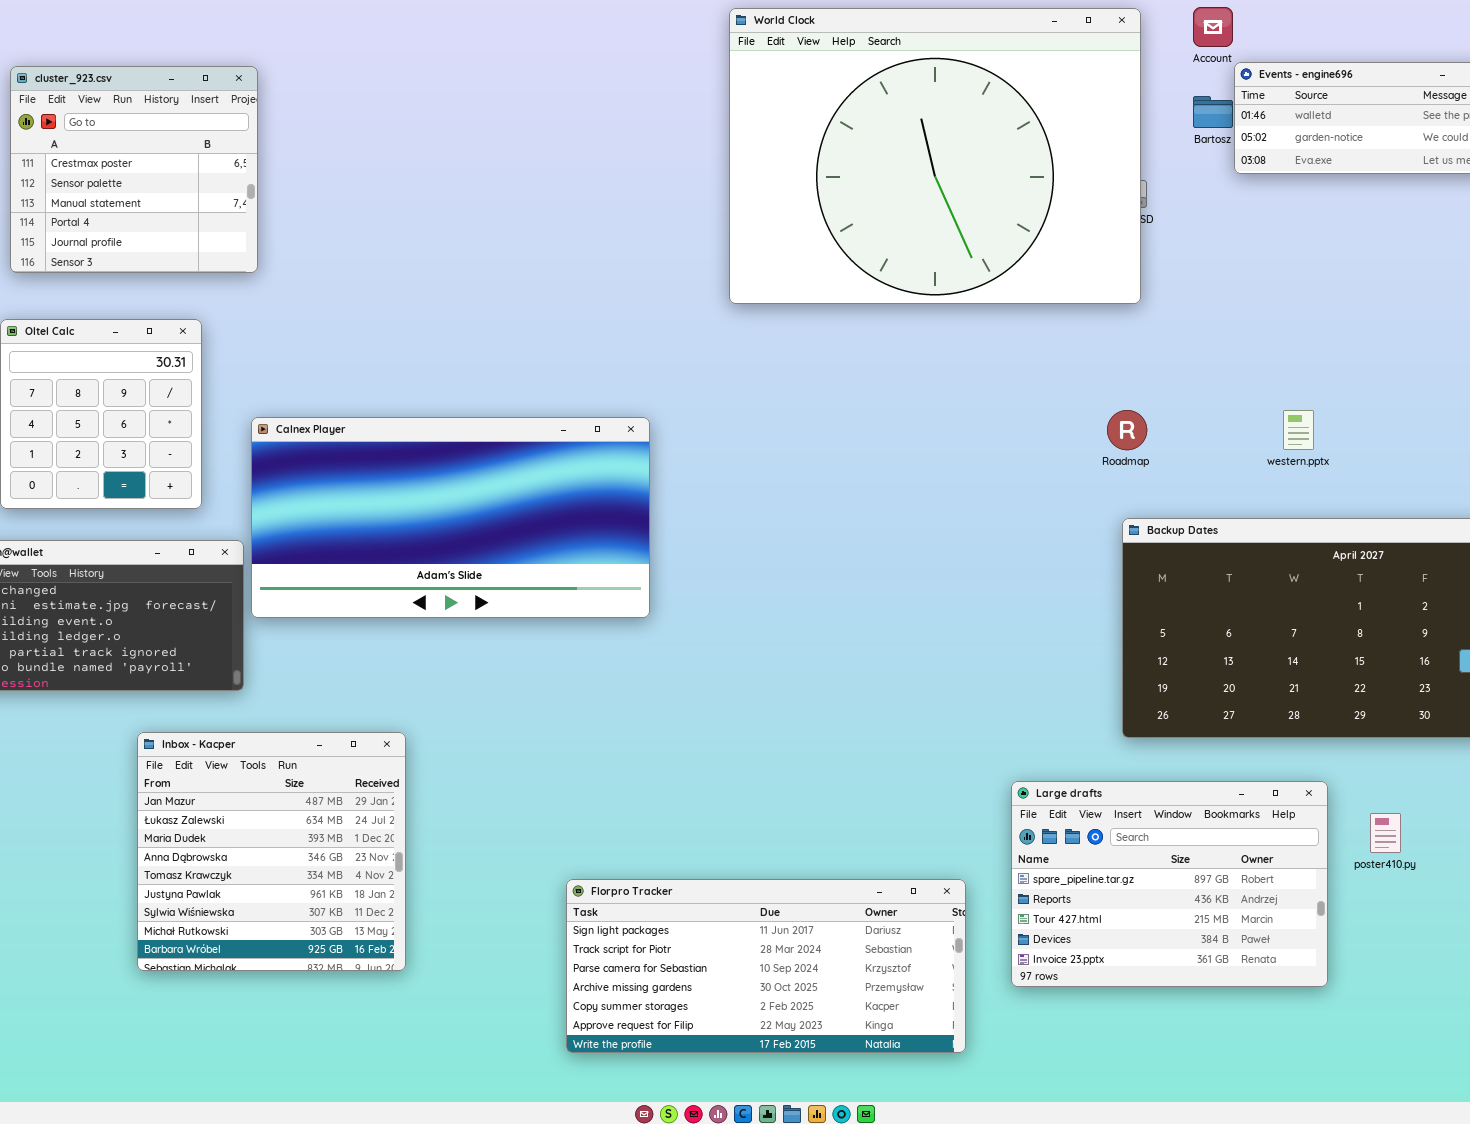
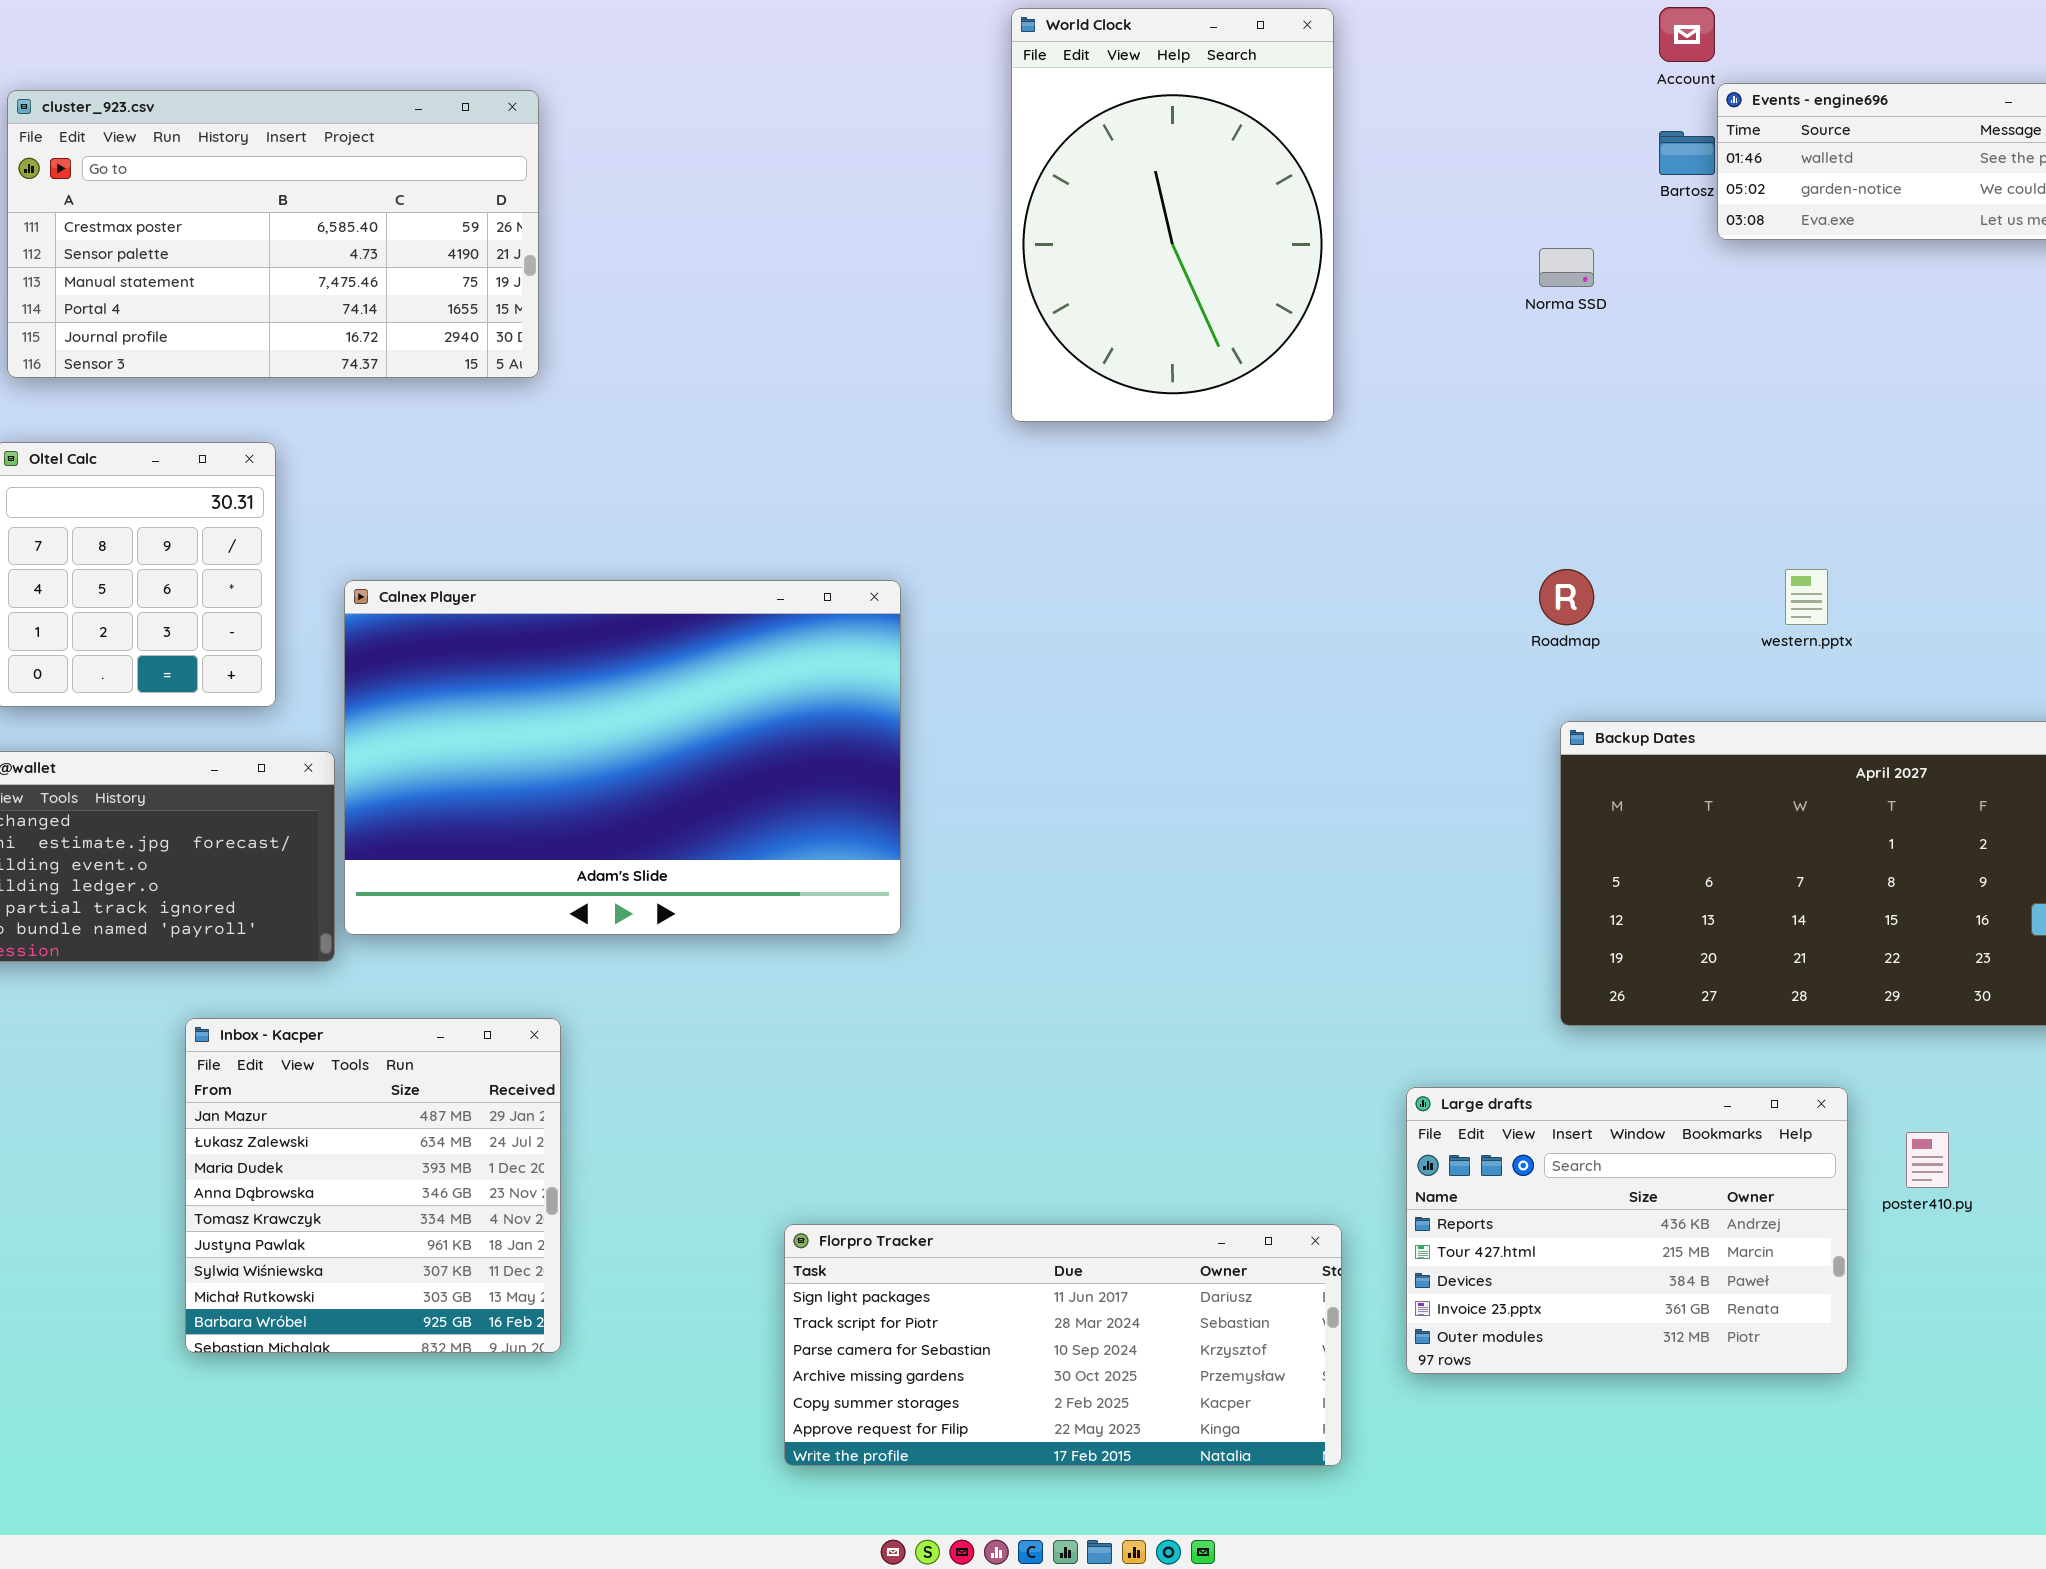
World Clock: [729,8,1141,304] -> [1011,8,1334,422], resized
cluster_923.csv: [10,66,258,273] -> [7,90,539,378], resized
Calnex Player: [251,417,650,618] -> [344,580,901,935], resized
Large drafts: [1011,781,1328,987] -> [1406,1087,1848,1374], scrolled down 1 row

